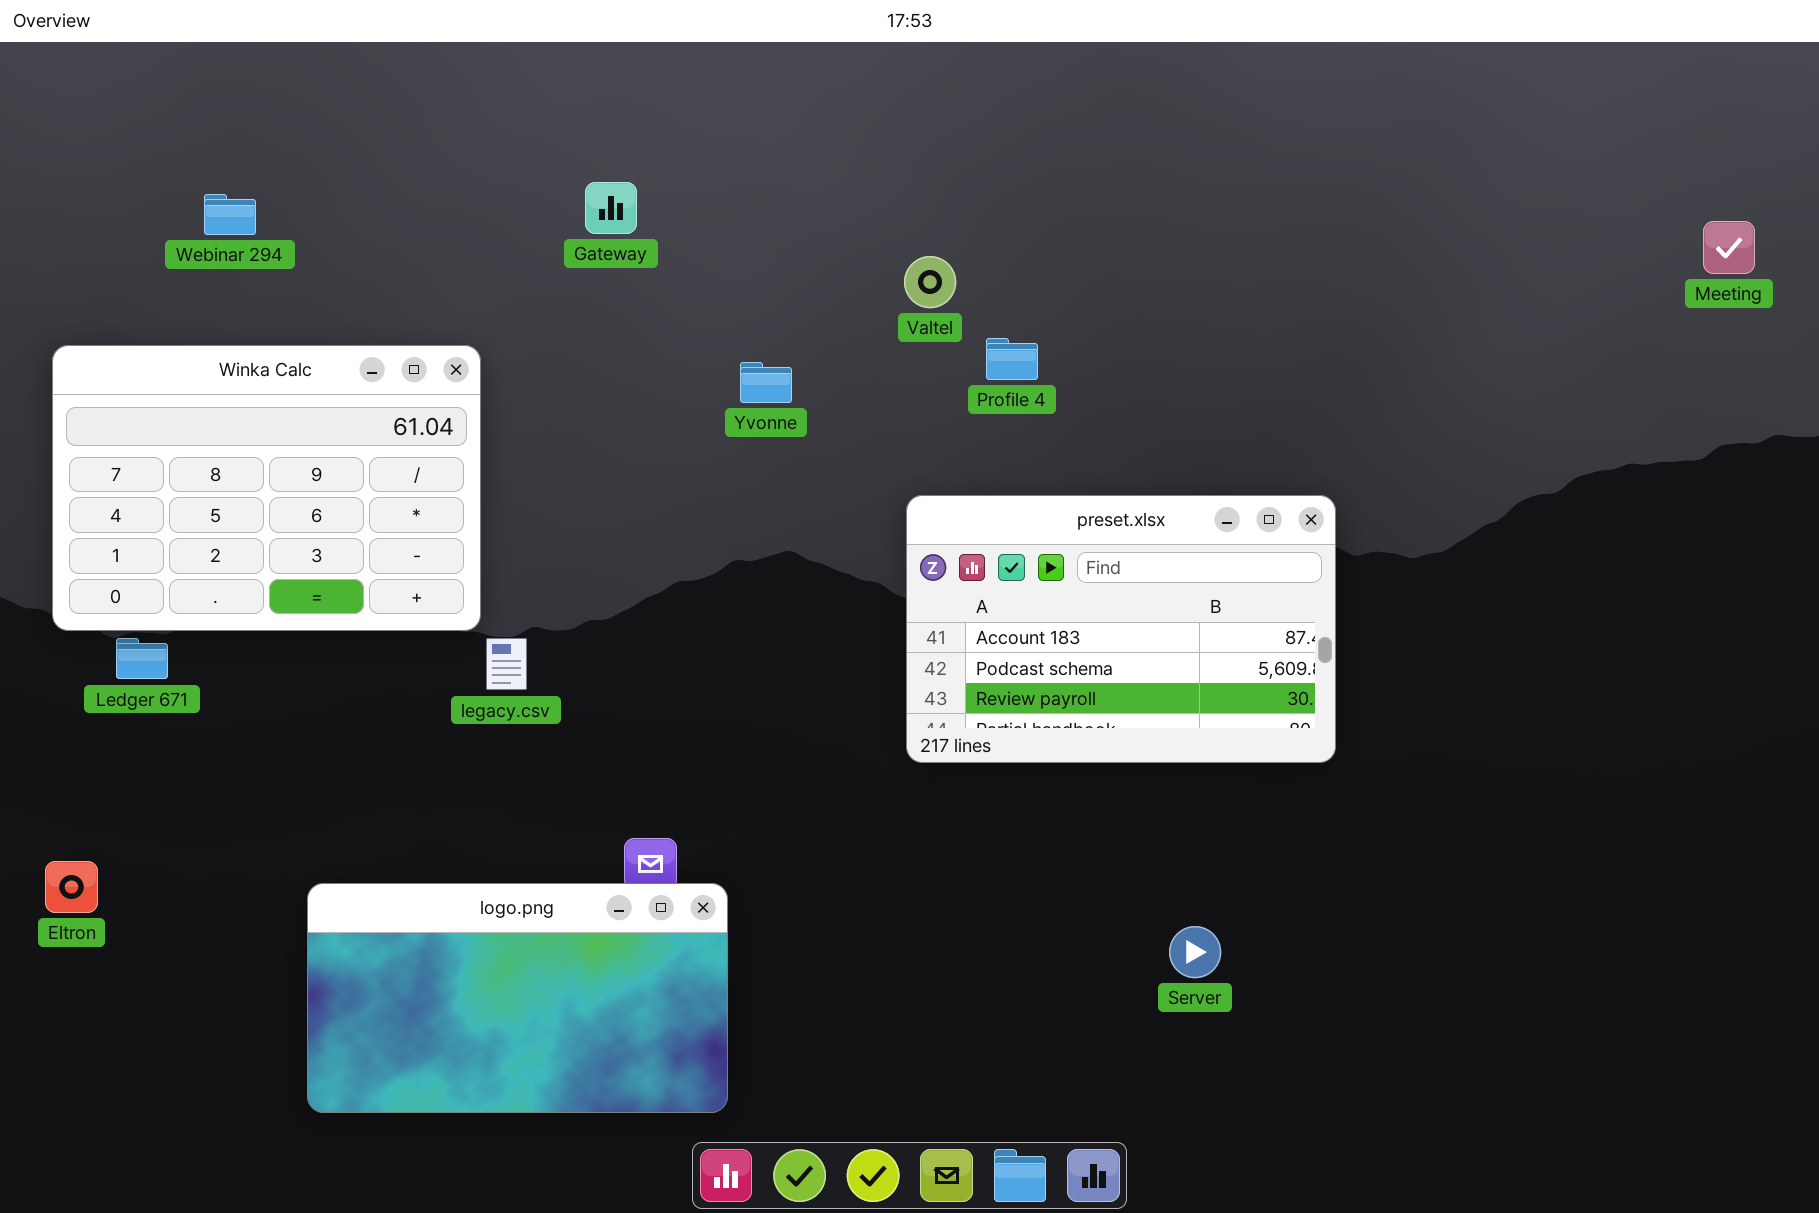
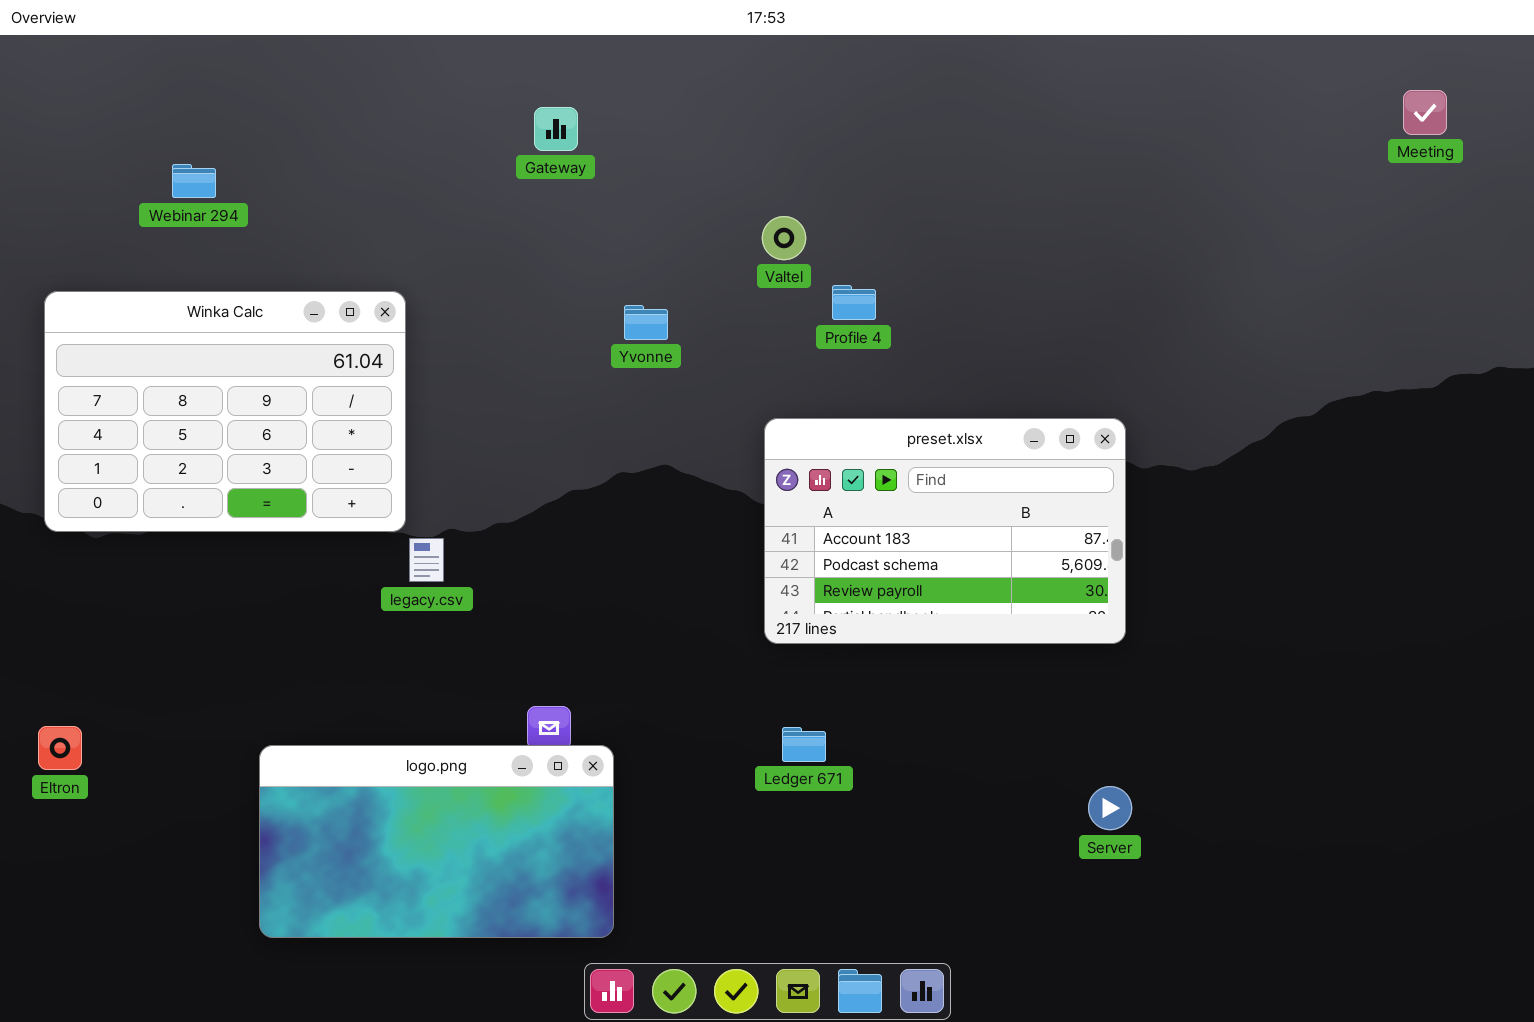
Gateway: [585,182,637,234] -> [534,107,578,151], moved
Meeting: [1703,221,1755,274] -> [1403,90,1447,135], moved
Ledger 671: [116,638,168,679] -> [782,727,826,762], moved
Server: [1169,926,1221,978] -> [1088,786,1132,830], moved

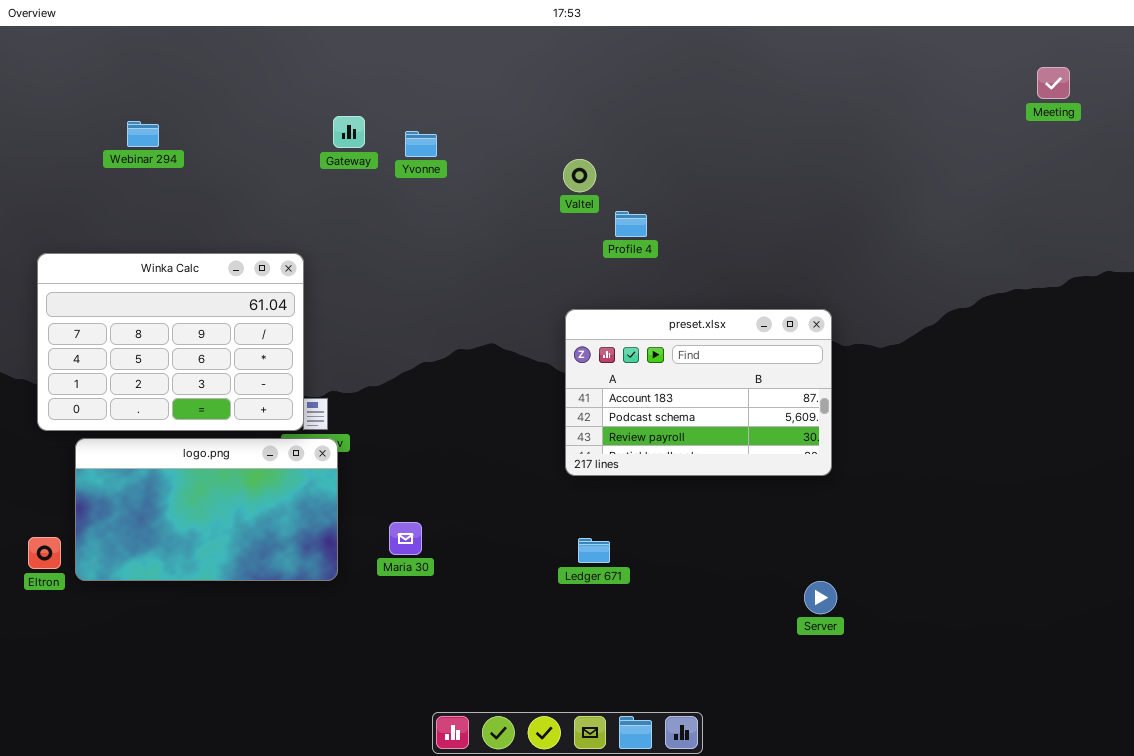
Gateway: [534,107,578,151] -> [333,116,365,148], moved
Winka Calc: [44,291,406,532] -> [37,253,304,431], moved
Yvonne: [624,305,668,340] -> [405,131,437,157], moved
logo.png: [259,745,614,938] -> [75,438,338,581], moved

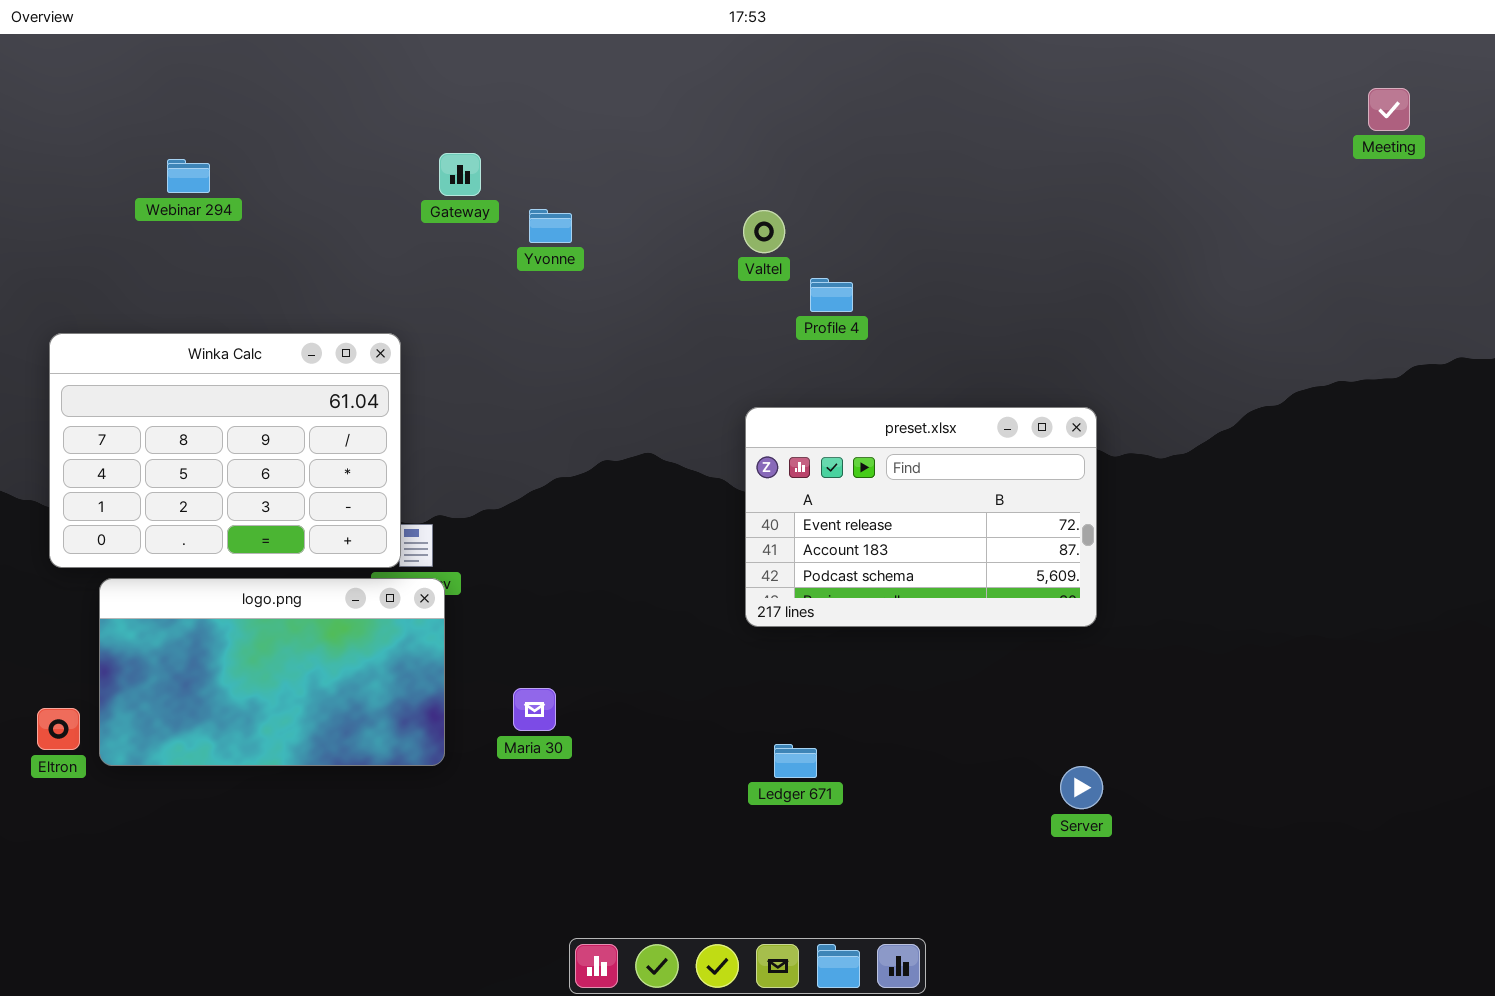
Yvonne: [405,131,437,157] -> [529,209,572,243], moved
preset.xlsx: [565,309,832,476] -> [745,407,1097,627], scrolled up 1 row
Ledger 671: [578,538,610,563] -> [774,744,817,778], moved

